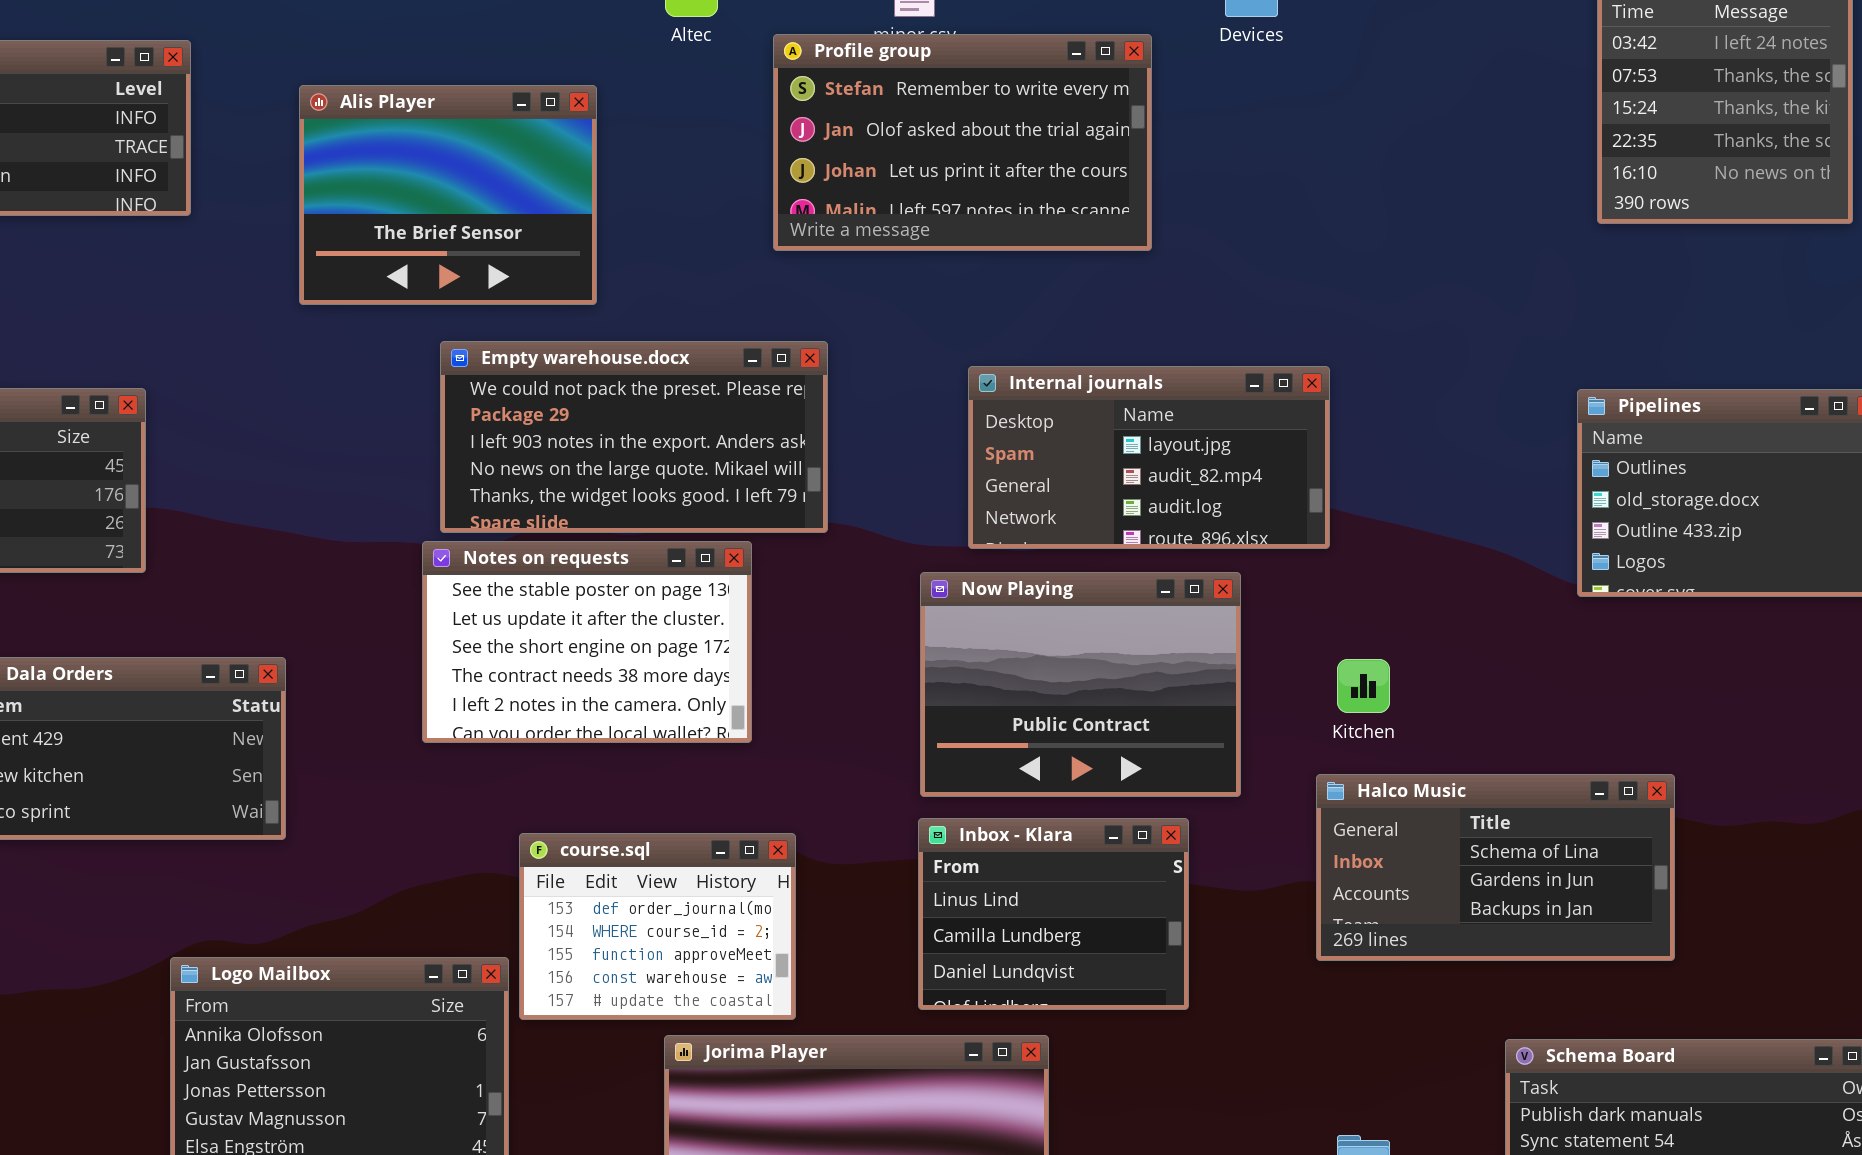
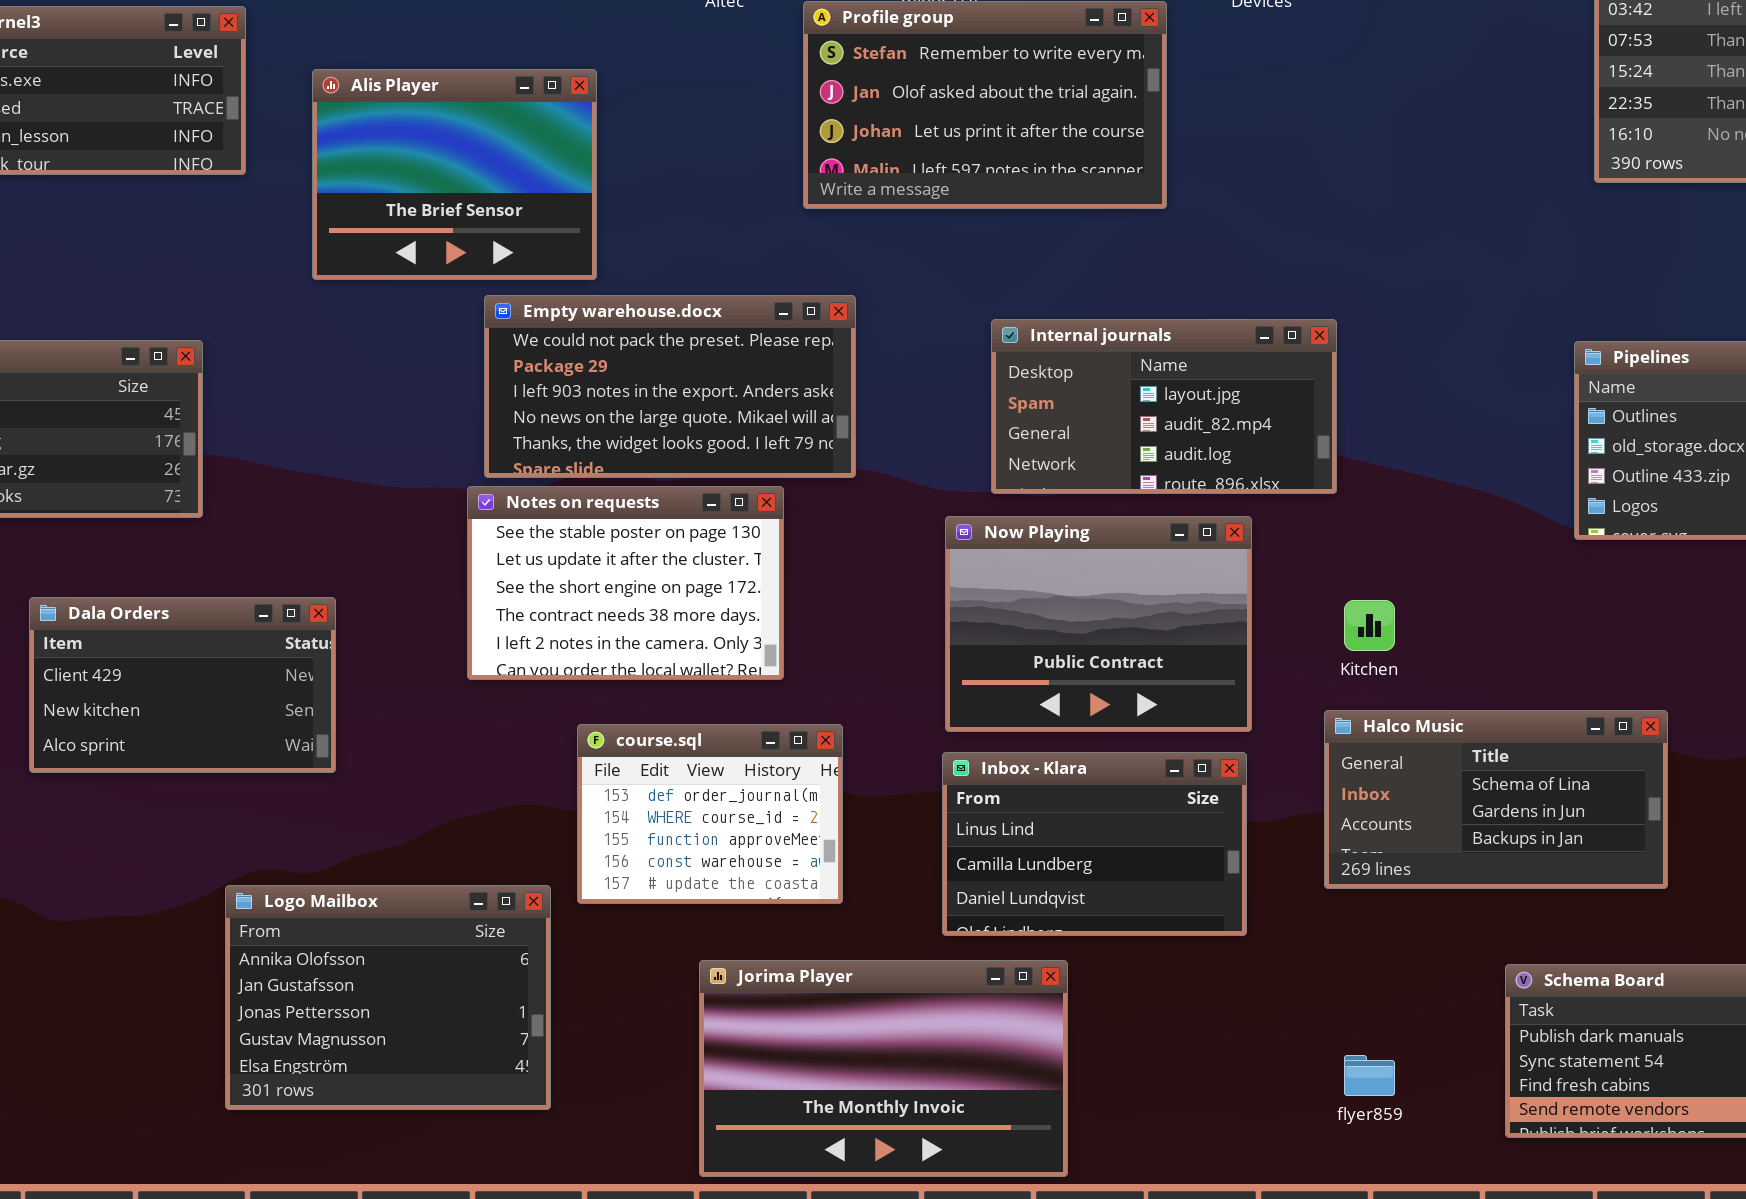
Alis Player: [299,85,597,305] -> [312,69,597,280], moved
Inbox - Klara: [918,818,1189,1010] -> [942,752,1247,936], resized
course.sql: [519,833,796,1020] -> [577,724,843,904], moved

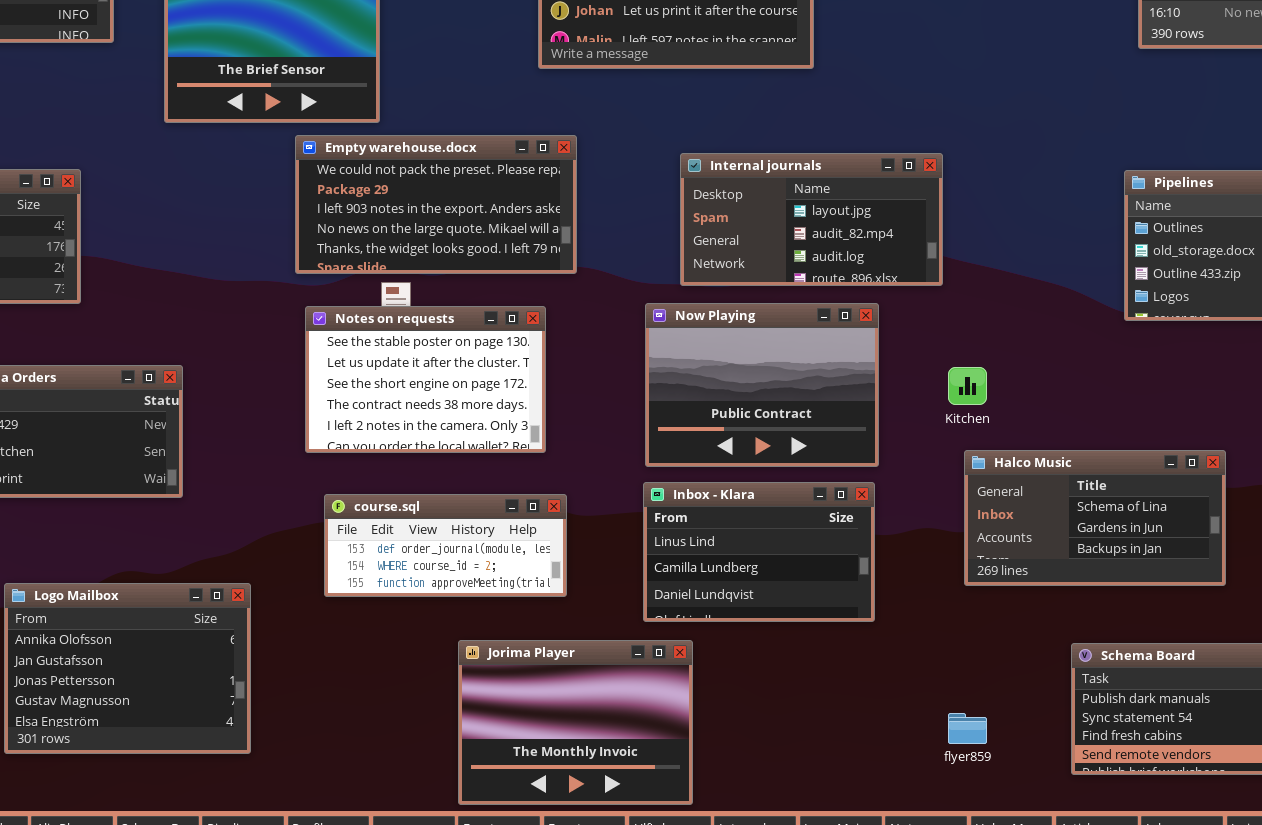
Notes on requests: [467,486,784,680] -> [305,306,546,453], moved
Halco Music: [1324,710,1668,889] -> [964,450,1226,586], moved
course.sql: [577,724,843,904] -> [324,494,567,597], resized
Logo Mailbox: [225,885,551,1110] -> [4,583,251,754], moved
Jorima Player: [699,960,1068,1177] -> [458,640,693,805], resized

